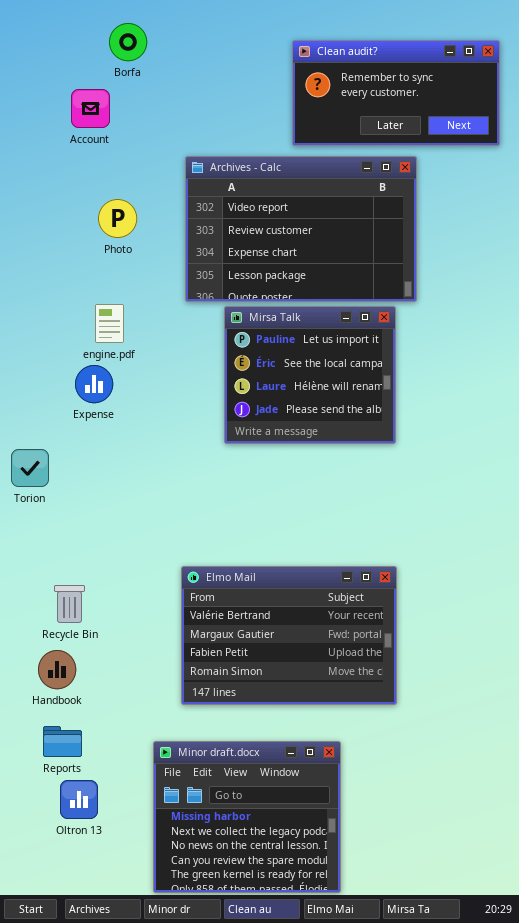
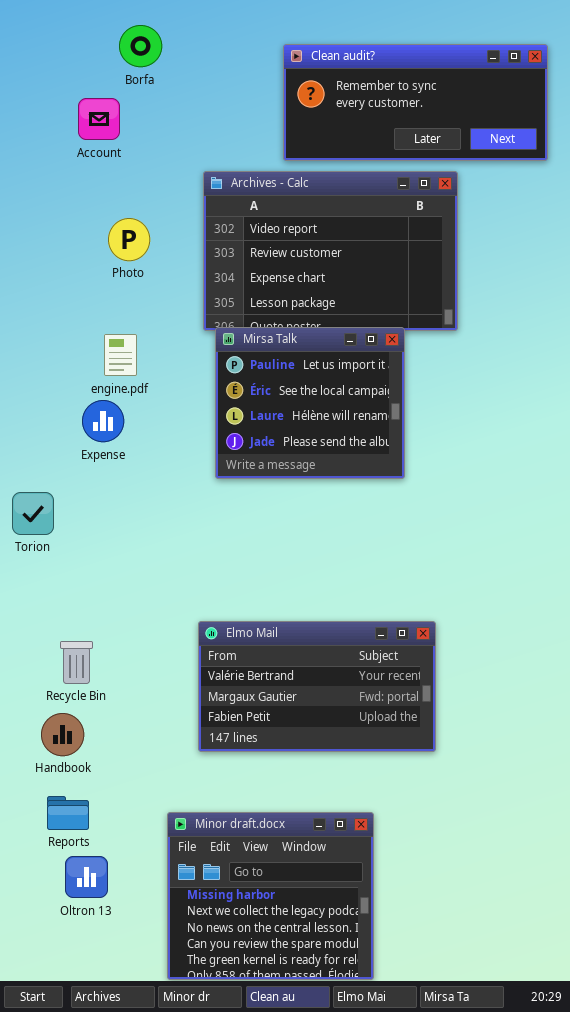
Clean audit?: [292,40,500,146] -> [283,44,548,161], resized
Mirsa Talk: [224,306,396,444] -> [215,327,405,479], moved
Elmo Mail: [181,566,397,705] -> [198,621,436,752], resized

